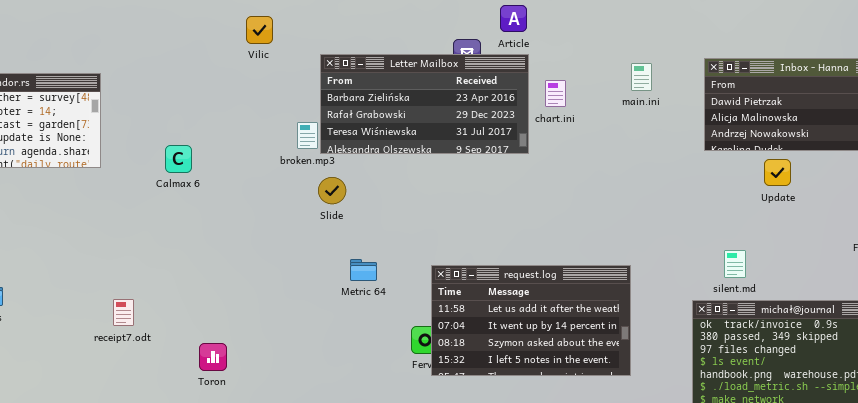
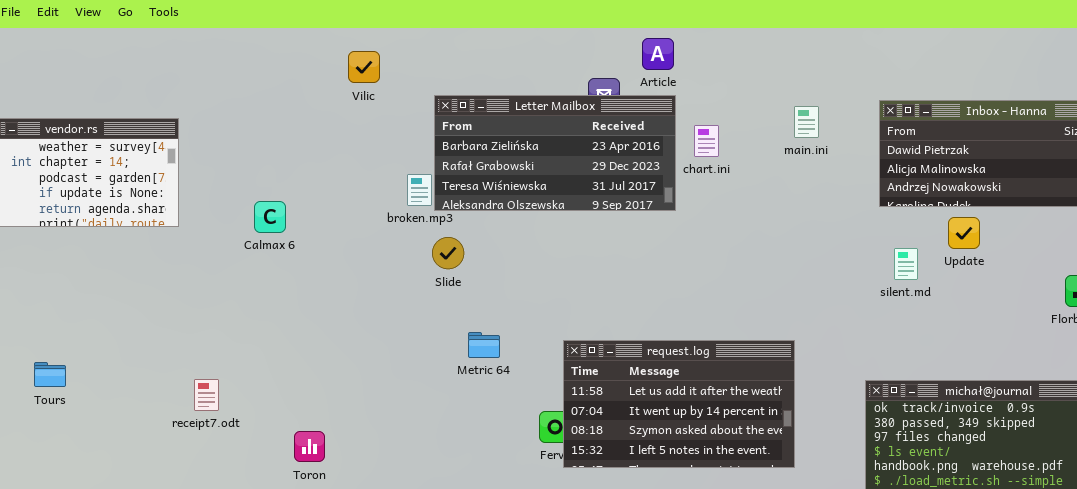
silent.md: [724,250,746,278] -> [894,248,918,280], moved

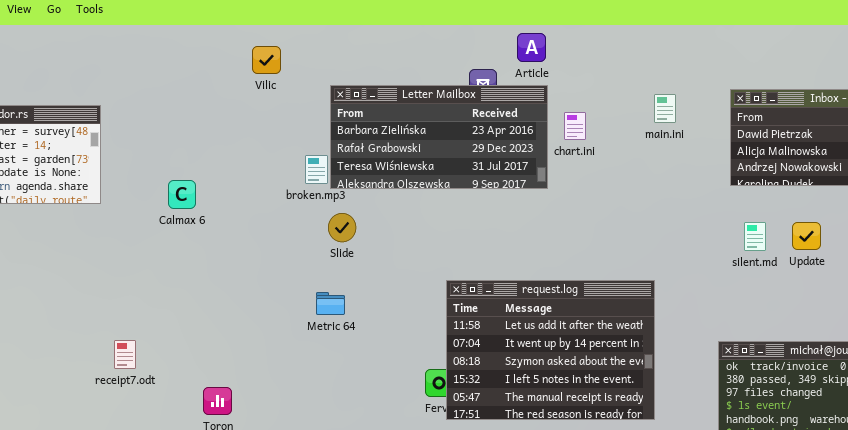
Update: [948,217,980,249] -> [792,222,821,250], moved
Metric 64: [468,332,500,358] -> [316,292,345,315], moved
request.log: [563,340,795,468] -> [446,280,655,420], resized

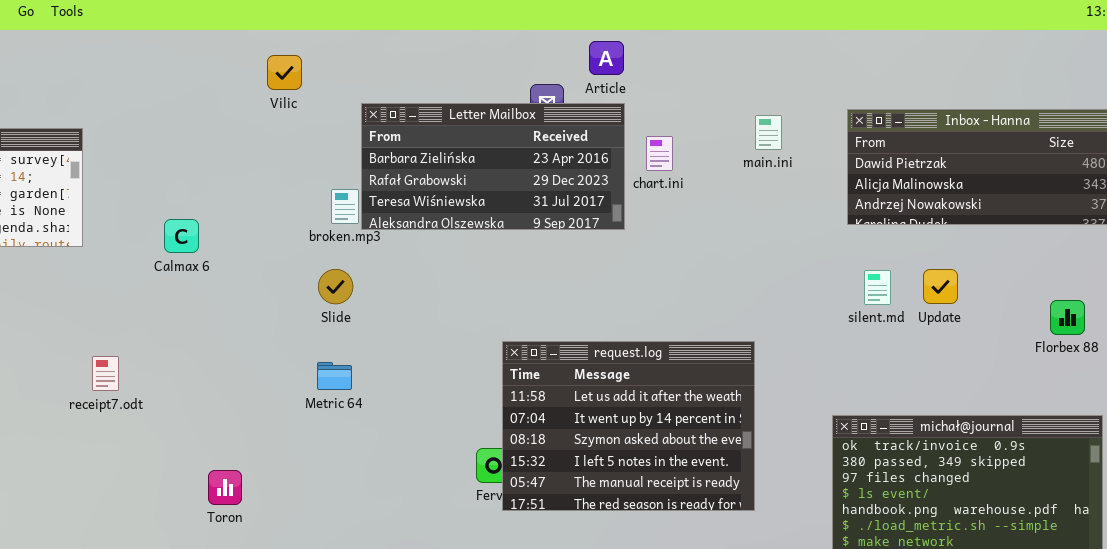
Slide: [328,213,356,242] -> [318,269,353,304], moved
Metric 64: [316,292,345,315] -> [317,362,352,390], moved
receipt7.odt: [114,340,136,369] -> [92,356,119,391], moved

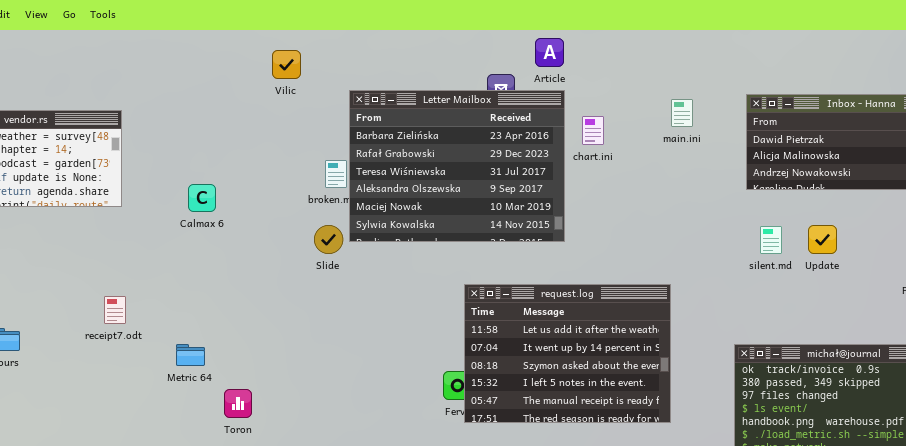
Letter Mailbox: [361,103,625,230] -> [349,90,565,242], resized
receipt7.odt: [92,356,119,391] -> [104,296,126,324], moved
Metric 64: [317,362,352,390] -> [176,344,205,366], moved

